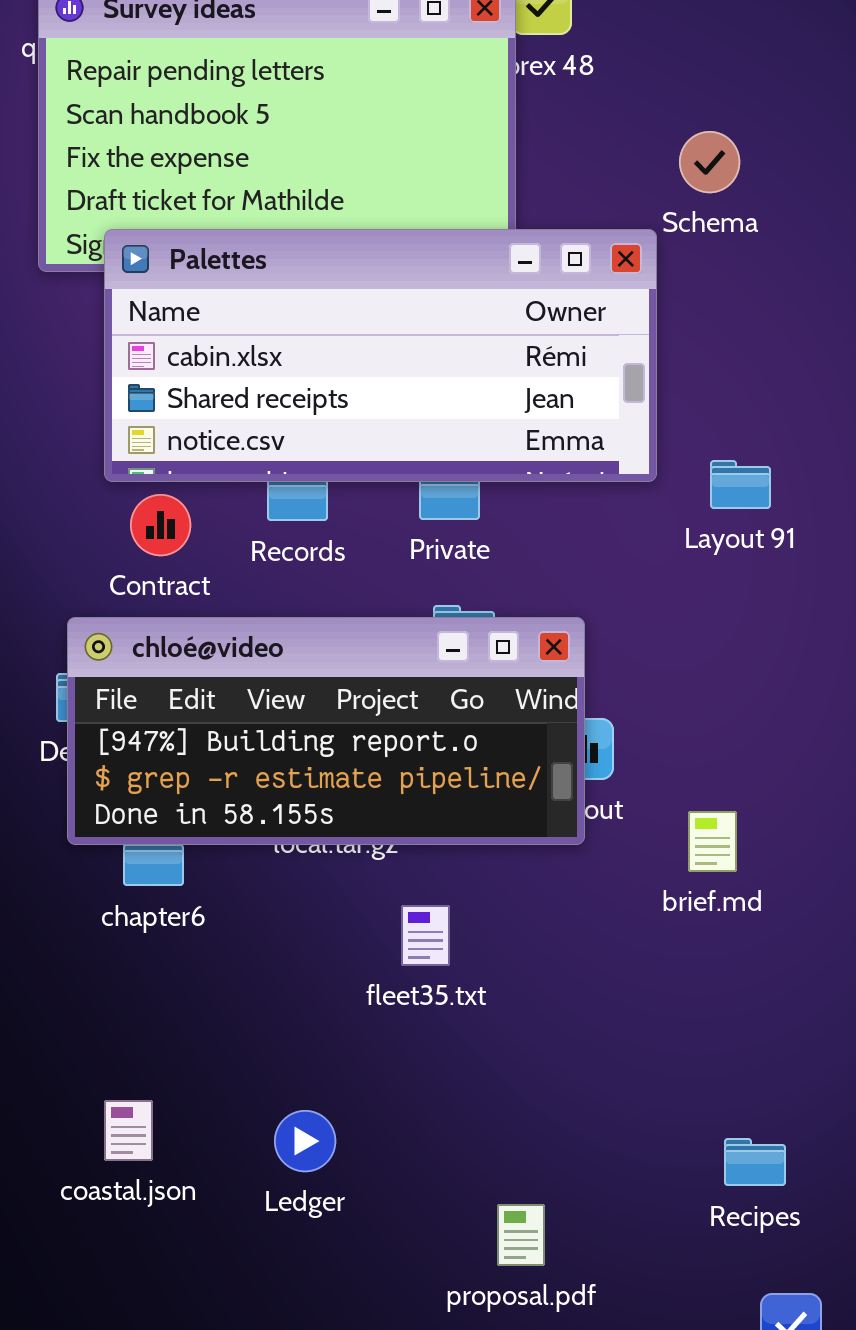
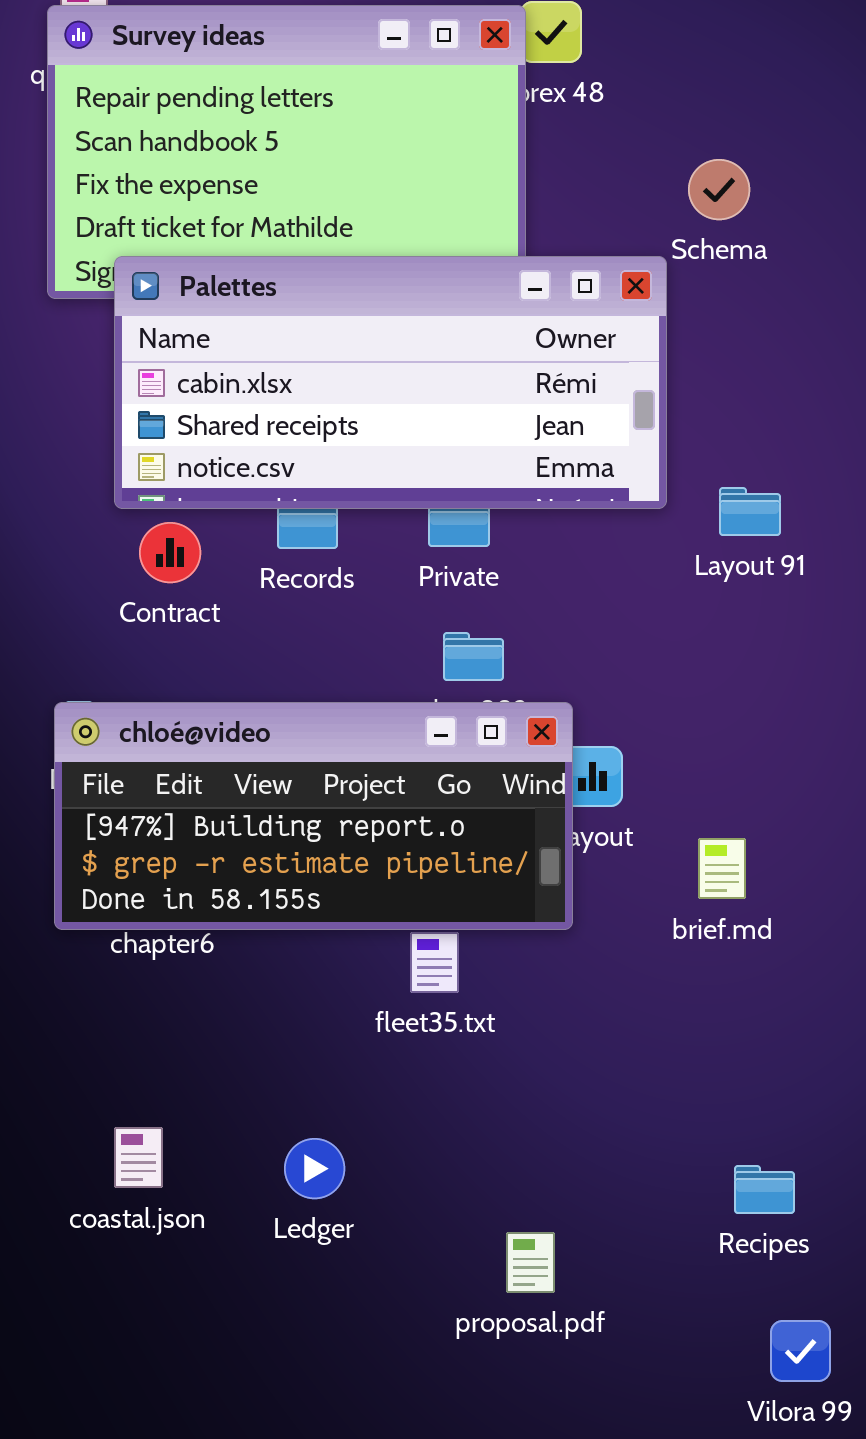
chloé@video: [67,617,585,845] -> [54,702,573,930], moved

